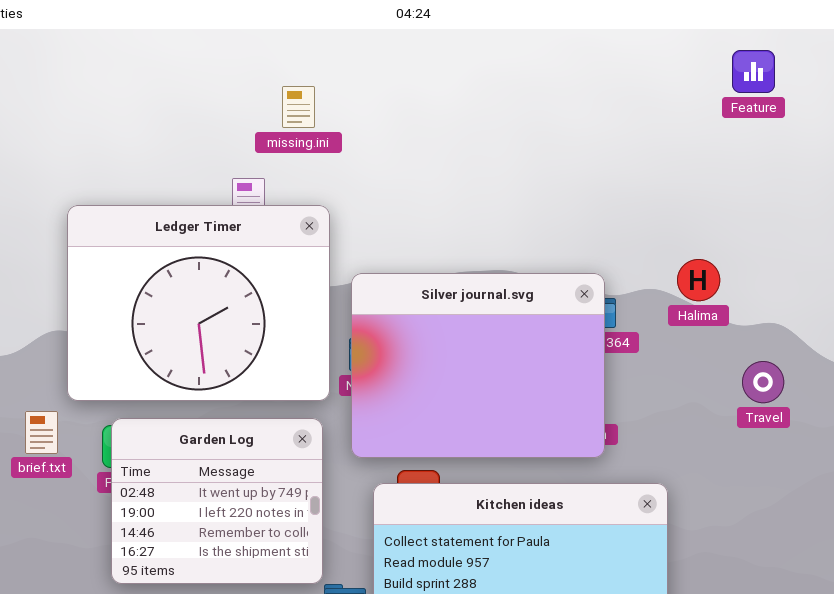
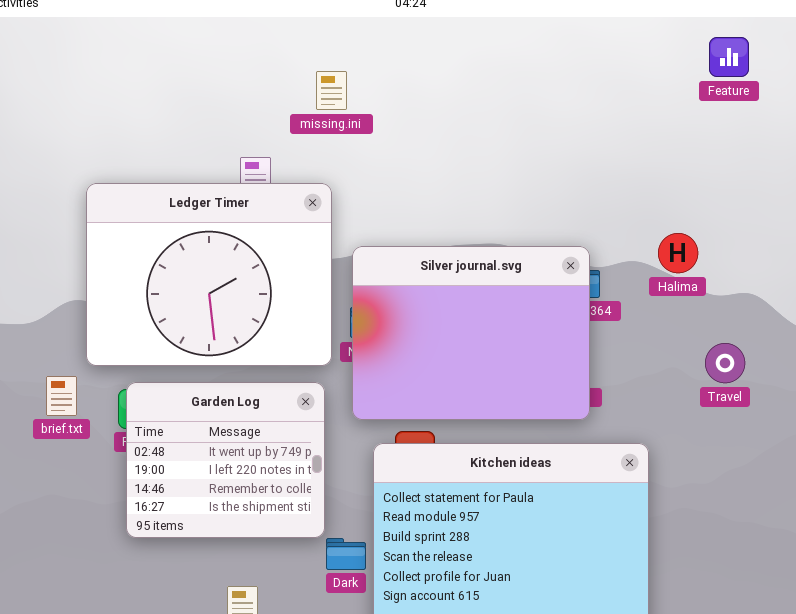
missing.ini: [282,86,315,128] -> [316,71,347,110], moved
Travel: [742,361,784,403] -> [705,343,745,383], moved

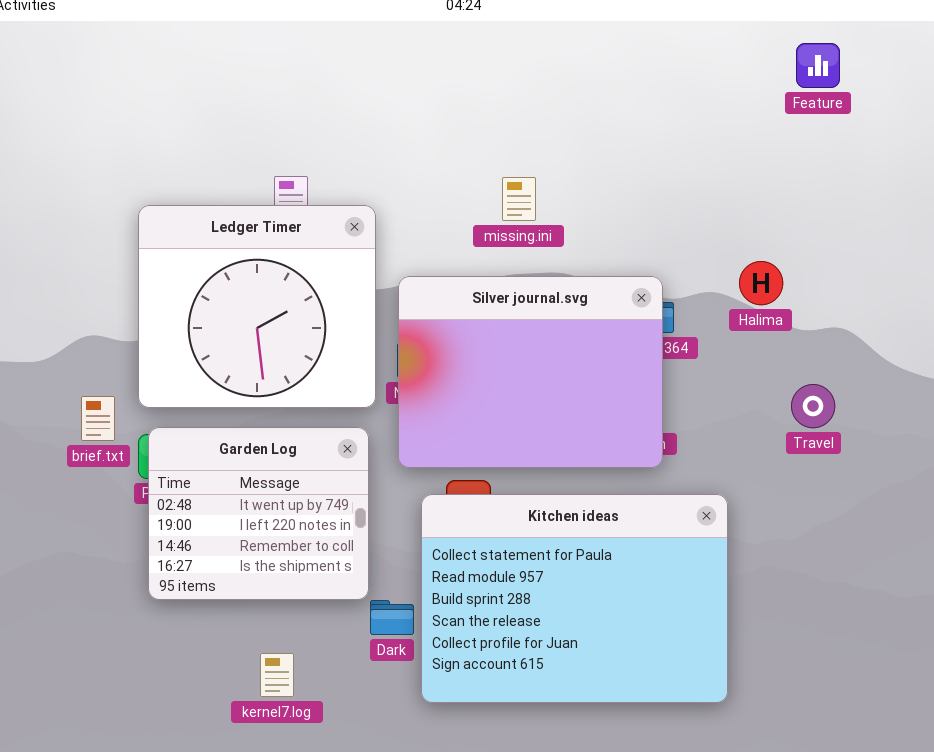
missing.ini: [316,71,347,110] -> [502,177,536,221], moved
Ledger Timer: [86,183,332,366] -> [138,205,376,408], resized
brief.txt: [46,376,77,416] -> [81,396,115,441], moved

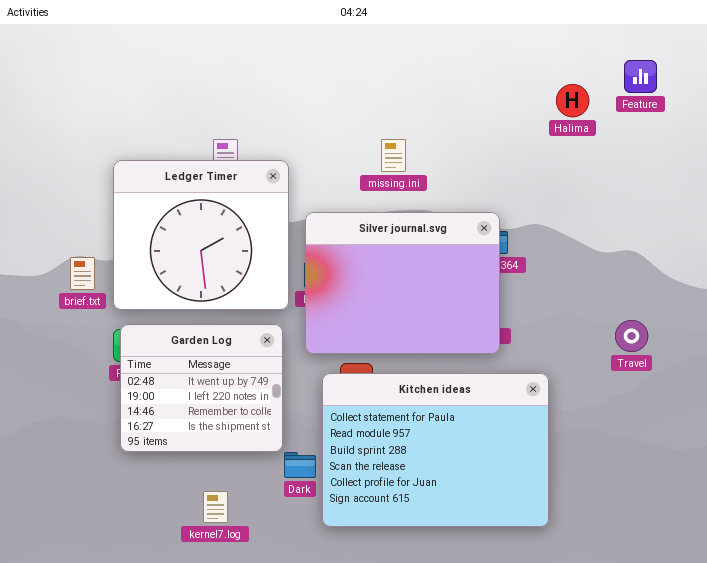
Feature: [796,43,840,88] -> [624,60,657,93], moved
Halima: [739,261,783,305] -> [556,84,589,117], moved
Travel: [791,384,835,428] -> [615,320,648,352], moved
brief.txt: [81,396,115,441] -> [70,257,95,290], moved

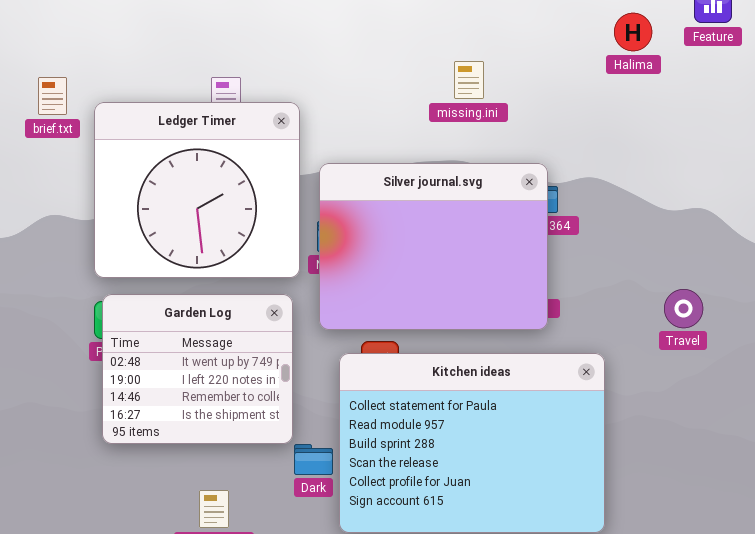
missing.ini: [381,139,406,172] -> [454,61,484,99], moved
brief.txt: [70,257,95,290] -> [38,77,67,115], moved
Travel: [615,320,648,352] -> [664,289,703,328], moved

